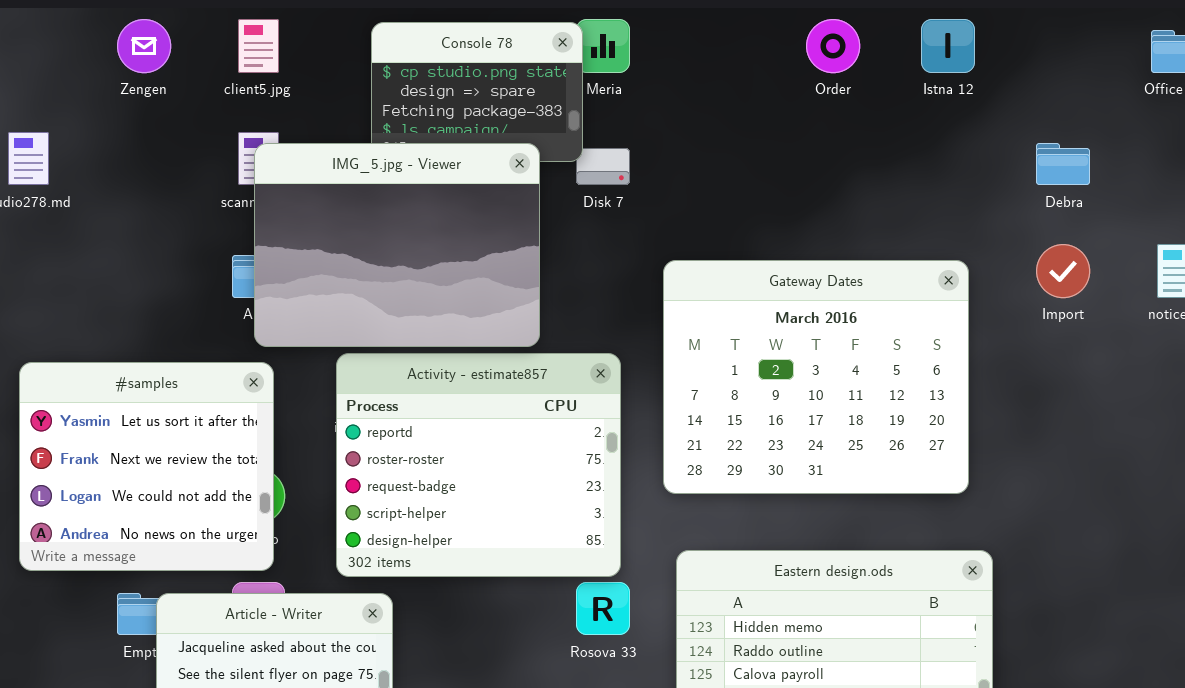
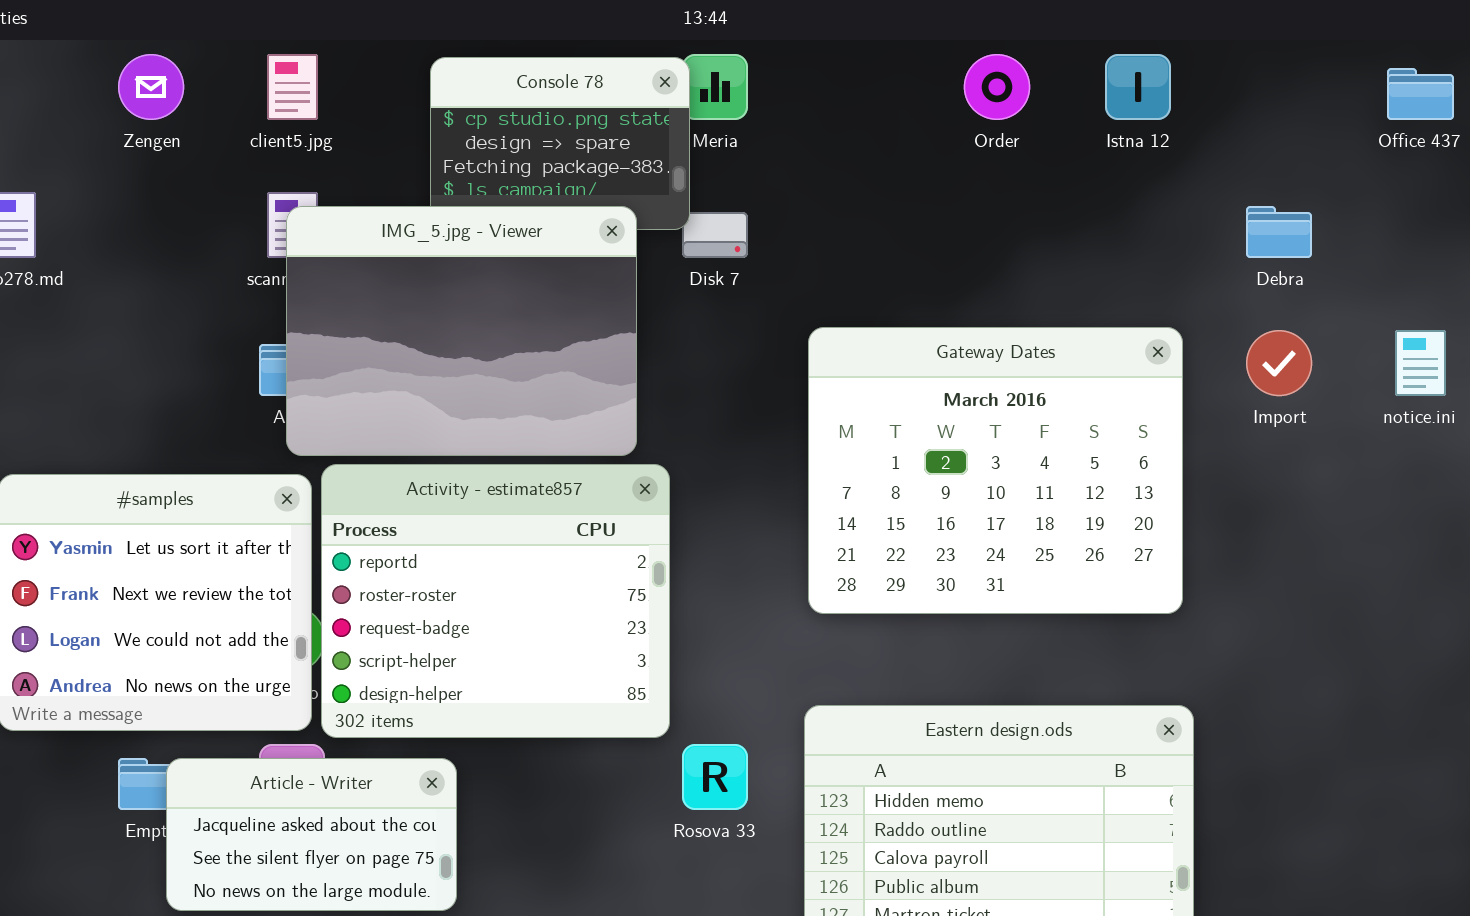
Gateway Dates: [663,260,969,494] -> [808,327,1183,614], moved
Activity - estimate857: [336,353,621,577] -> [321,464,670,738], moved

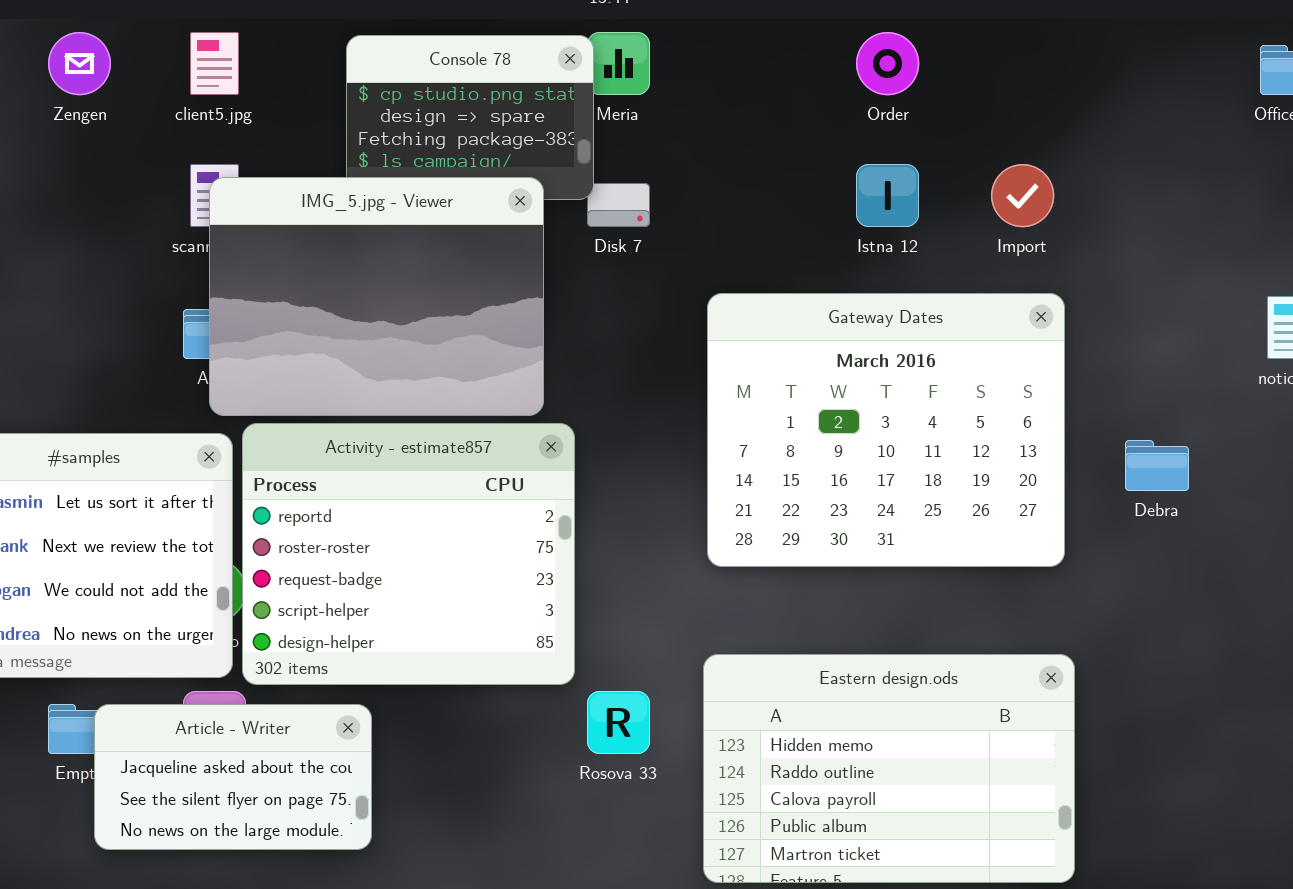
Istna 12: [1105,54,1171,120] -> [856,164,919,227], moved
Debra: [1246,206,1312,258] -> [1125,440,1189,491], moved
Import: [1246,330,1312,396] -> [991,164,1054,227], moved

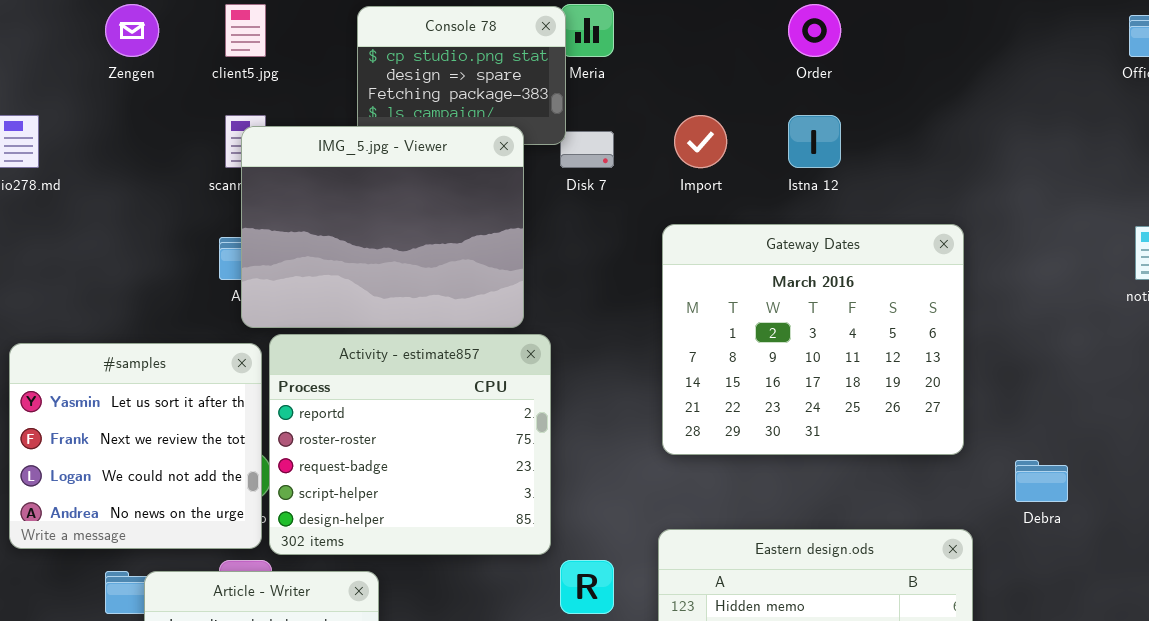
Import: [991,164,1054,227] -> [674,115,727,168], moved
Debra: [1125,440,1189,491] -> [1015,460,1068,502], moved

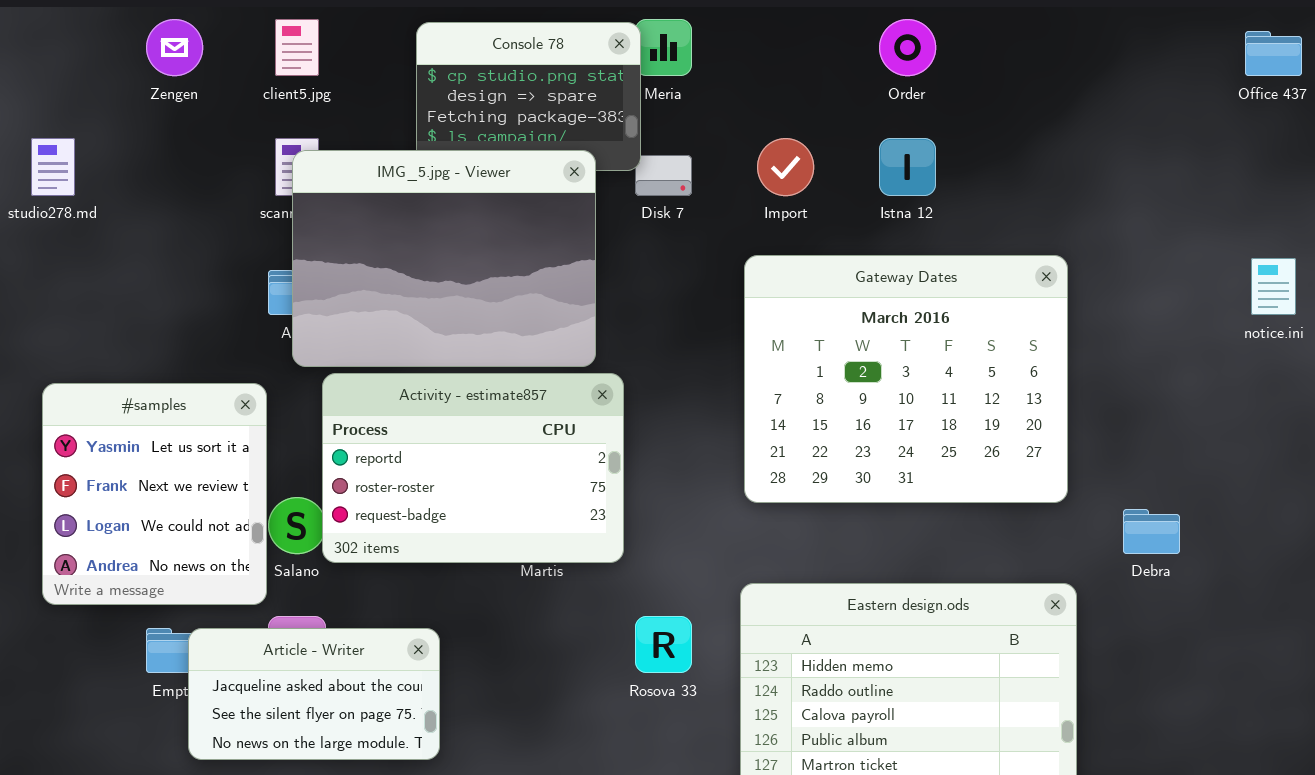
Activity - estimate857: [269,334,551,555] -> [322,373,624,563], resized
#samples: [9,343,262,549] -> [42,383,267,605], resized

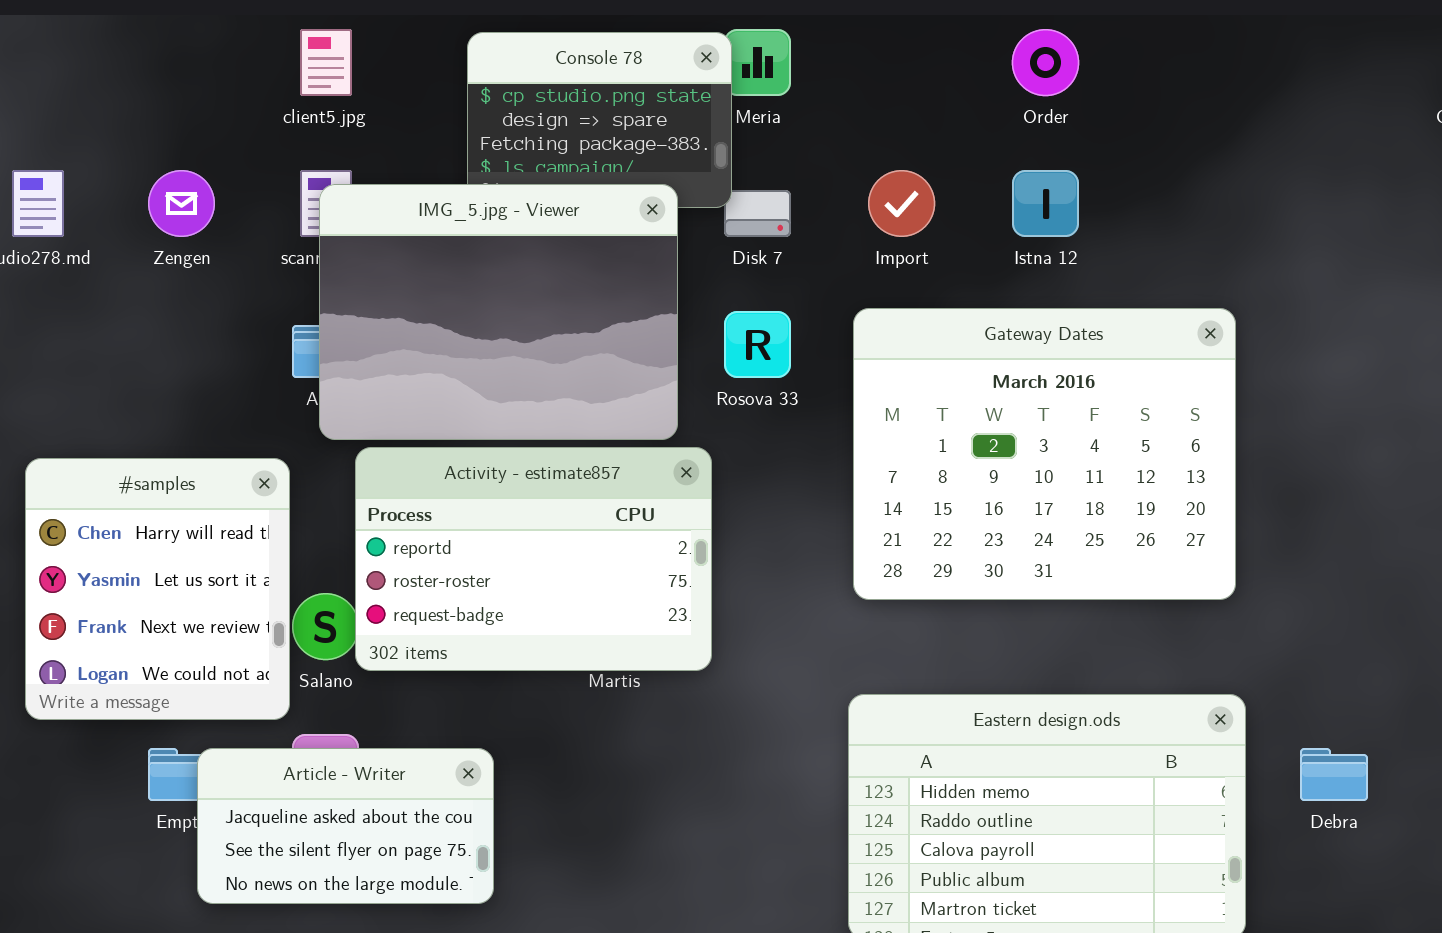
Zengen: [146,19,203,76] -> [148,170,215,237], moved
#samples: [42,383,267,605] -> [25,458,290,720], scrolled up 1 row
Debra: [1123,509,1180,554] -> [1300,748,1368,801], moved
Rosova 33: [635,616,692,673] -> [724,311,791,378], moved

